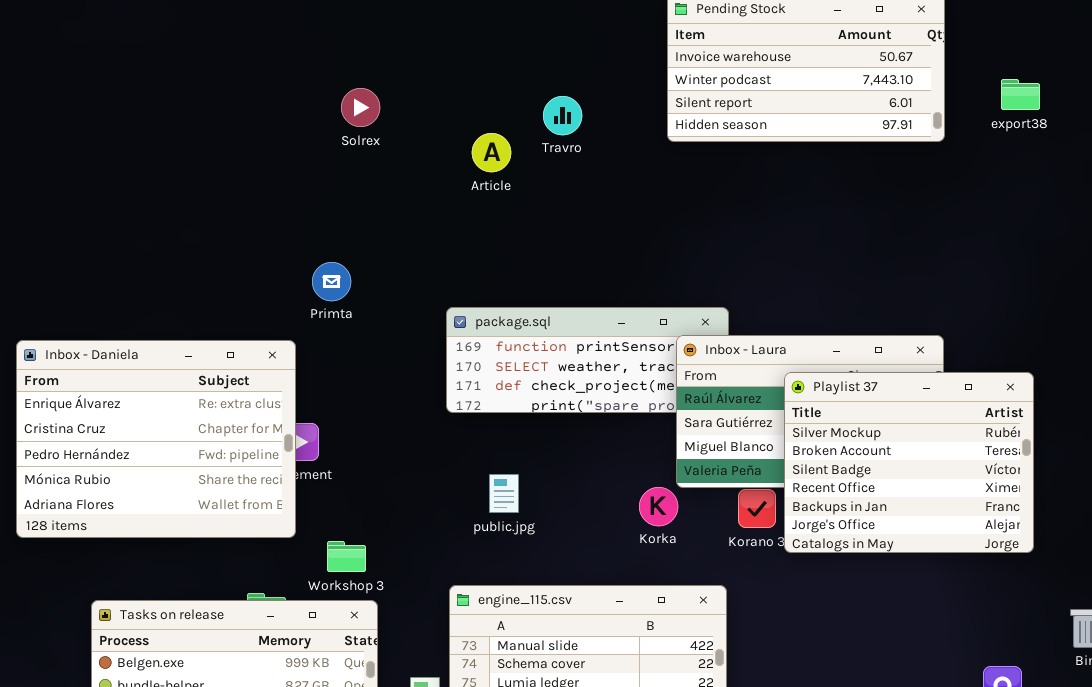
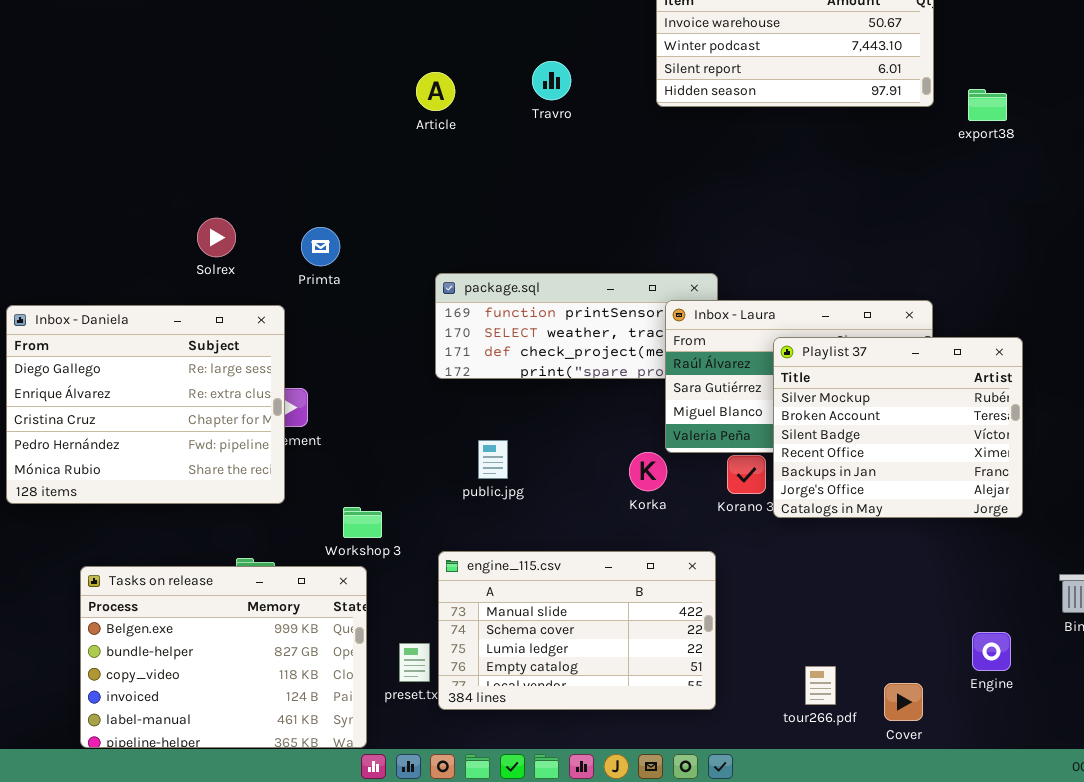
export38: [1001,79,1040,110] -> [968,89,1007,121], moved
Solrex: [341,88,380,127] -> [197,218,236,257], moved
Article: [472,133,511,172] -> [416,72,455,111], moved
Inbox - Daniela: [16,340,296,538] -> [6,305,285,504], scrolled up 1 row
Workshop 3: [327,541,366,572] -> [343,507,382,538], moved

